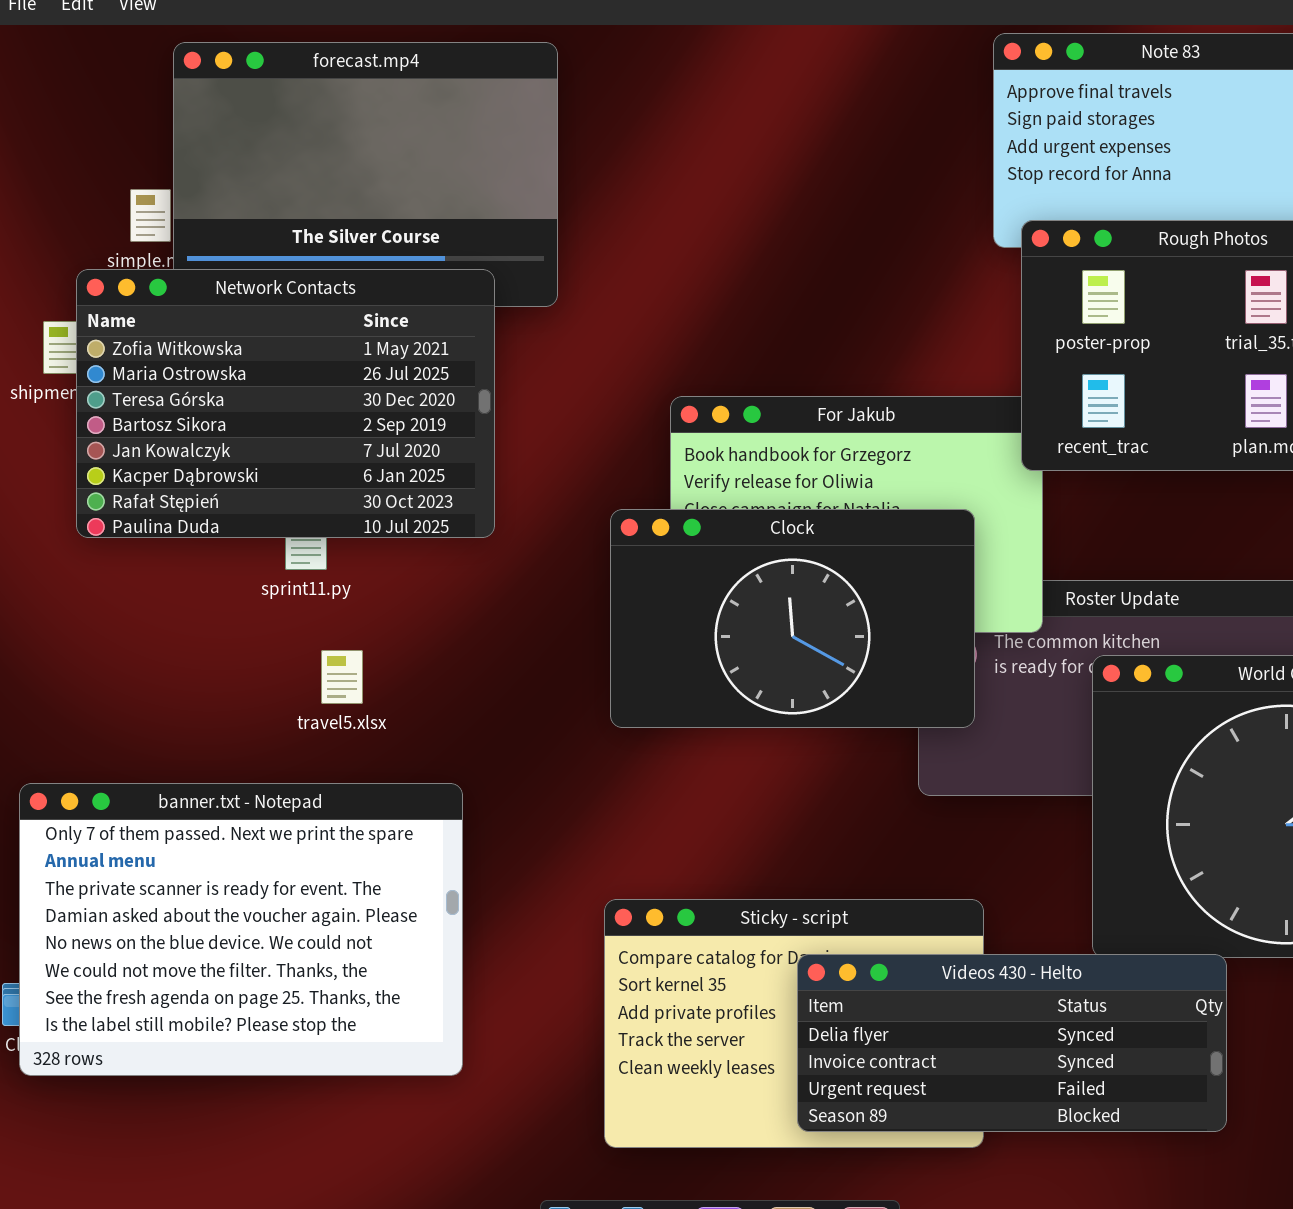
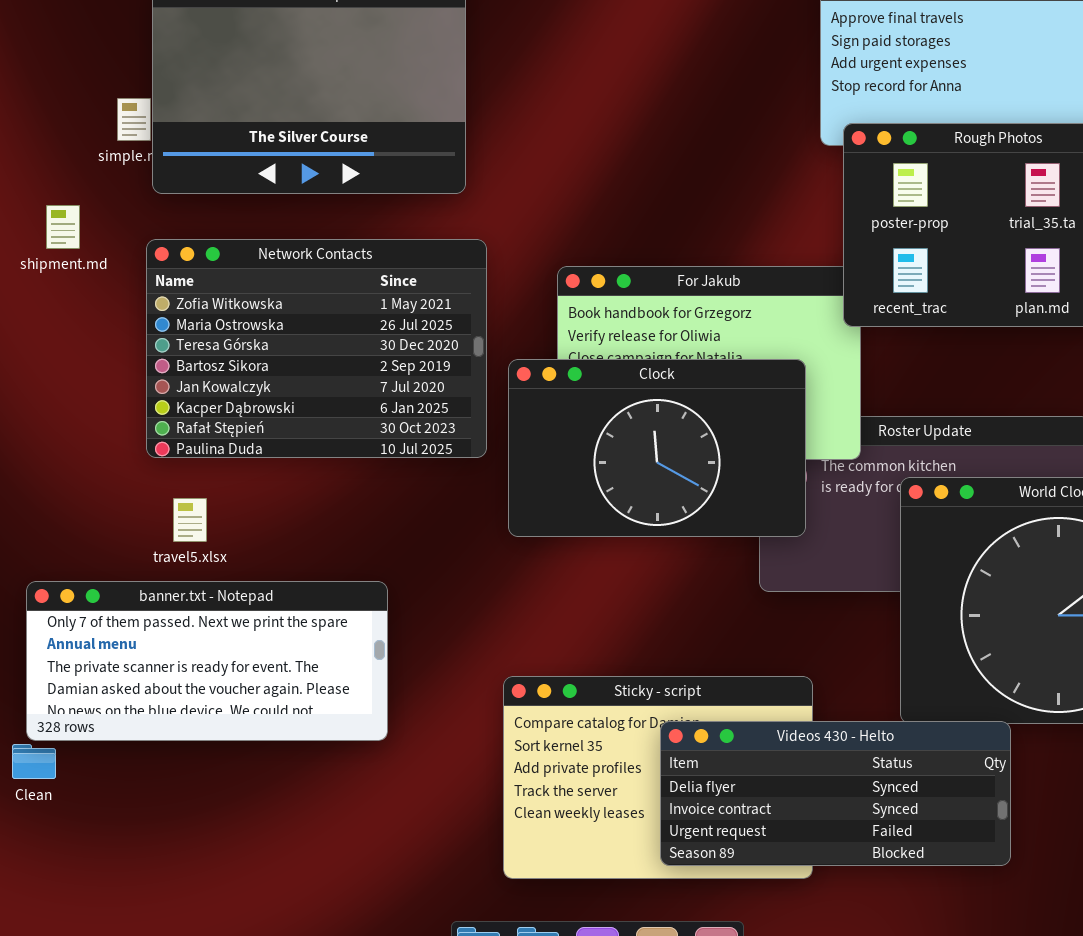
Network Contacts: [76,269,495,538] -> [146,239,487,458], moved
travel5.xlsx: [321,650,363,704] -> [173,498,207,542], moved
banner.txt - Notepad: [19,783,463,1076] -> [26,581,388,741], resized

